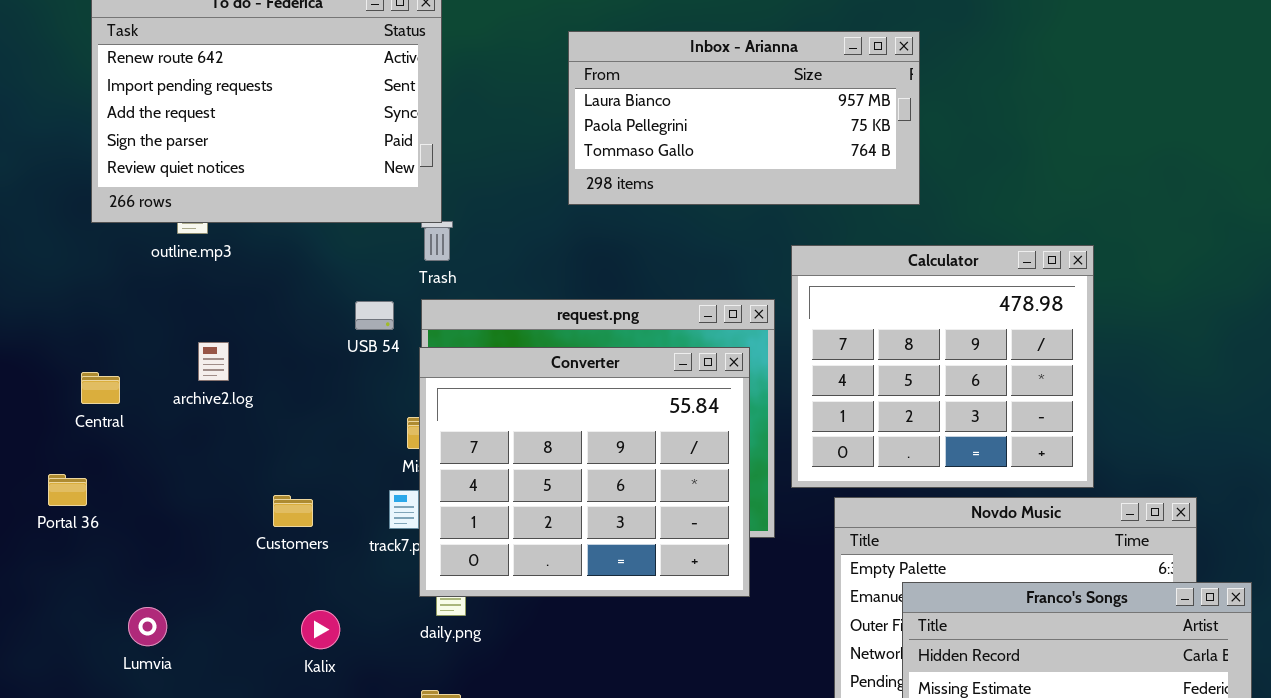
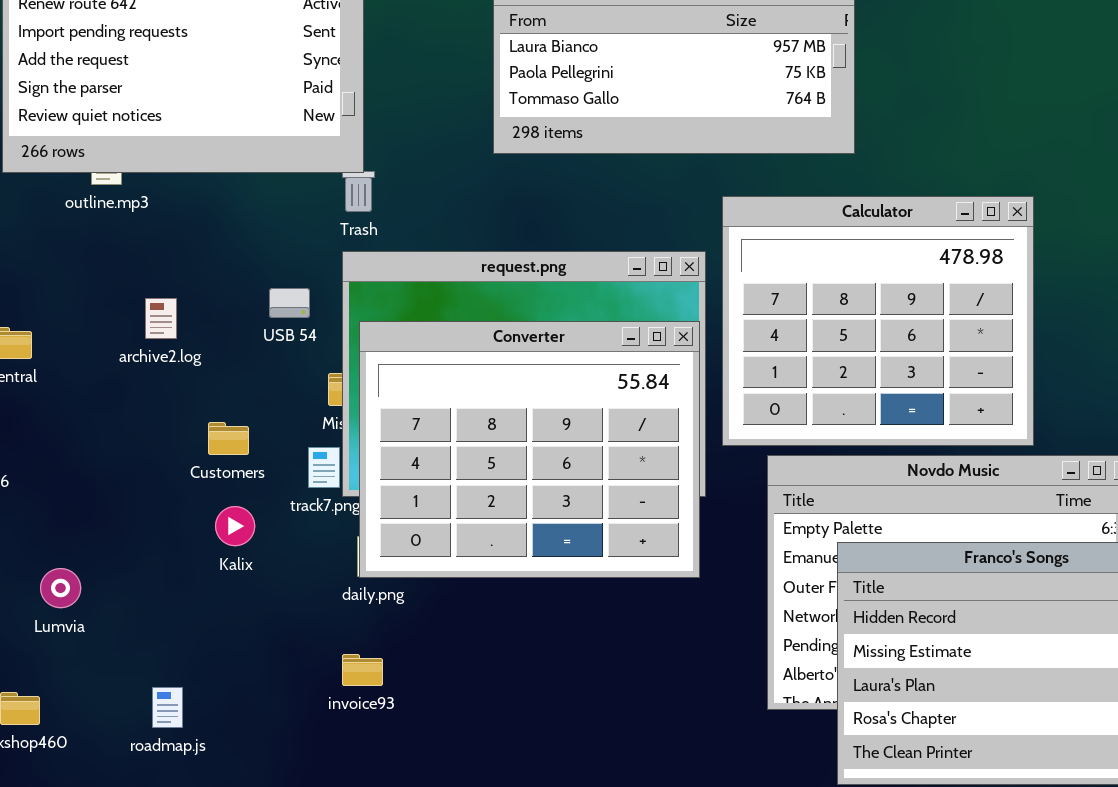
USB 54: [355,301,394,330] -> [269,288,310,318], moved
archive2.log: [198,342,229,381] -> [145,298,177,339], moved
Converter: [419,347,750,597] -> [359,321,700,578], moved
Customers: [273,495,313,527] -> [208,422,249,455], moved
Kalix: [301,610,340,649] -> [215,506,255,546], moved

